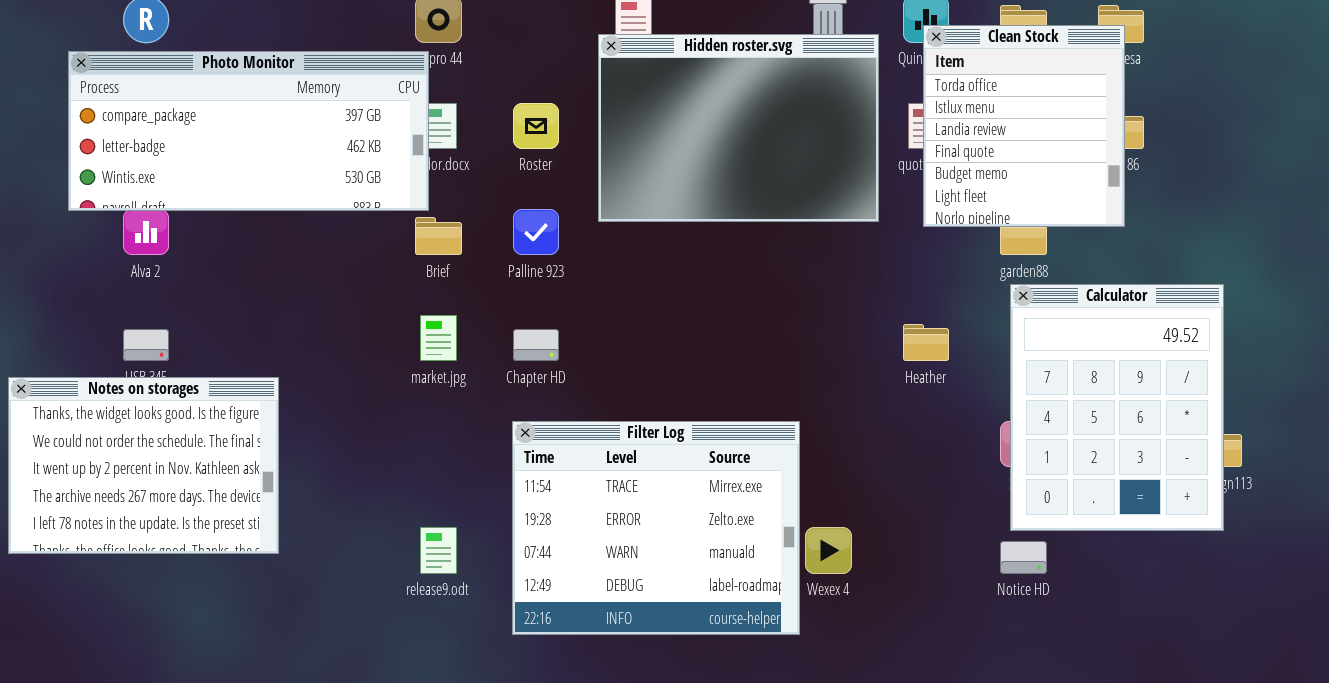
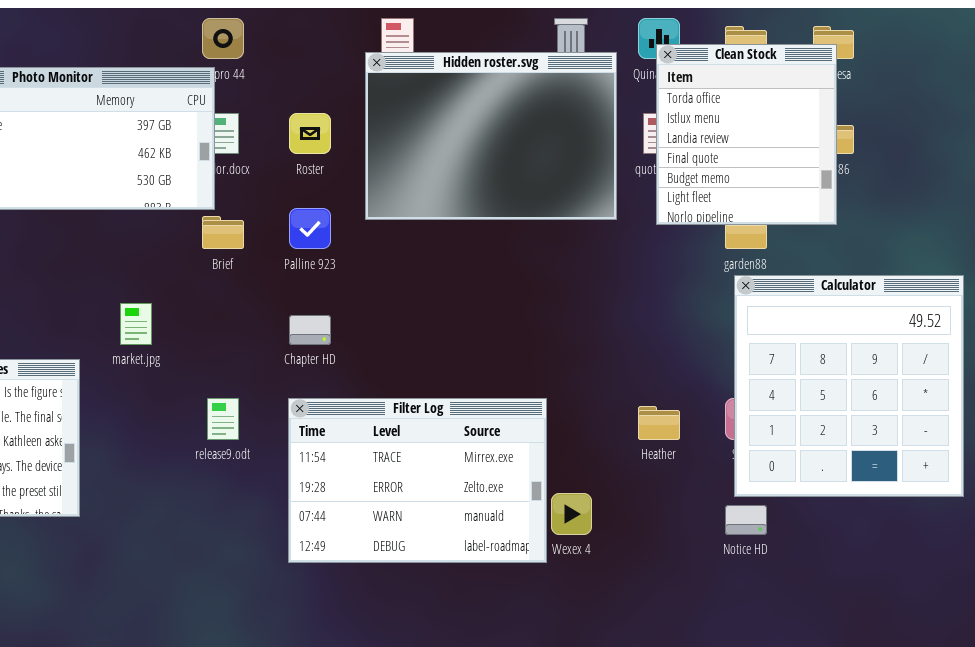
Calculator: [1010,284,1224,531] -> [734,275,964,497], resized
market.jpg: [420,315,457,361] -> [120,303,152,345], moved
Heather: [903,324,949,361] -> [638,406,680,440], moved
Filter Log: [512,421,800,635] -> [288,398,547,563], resized
release9.odt: [420,527,457,574] -> [207,398,239,440], moved

